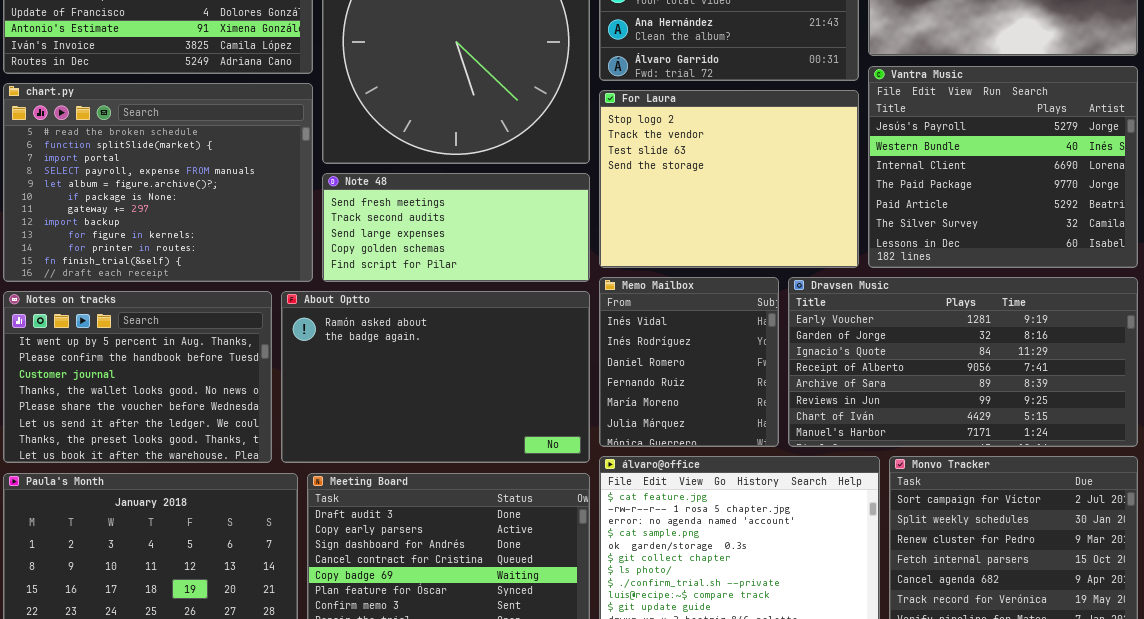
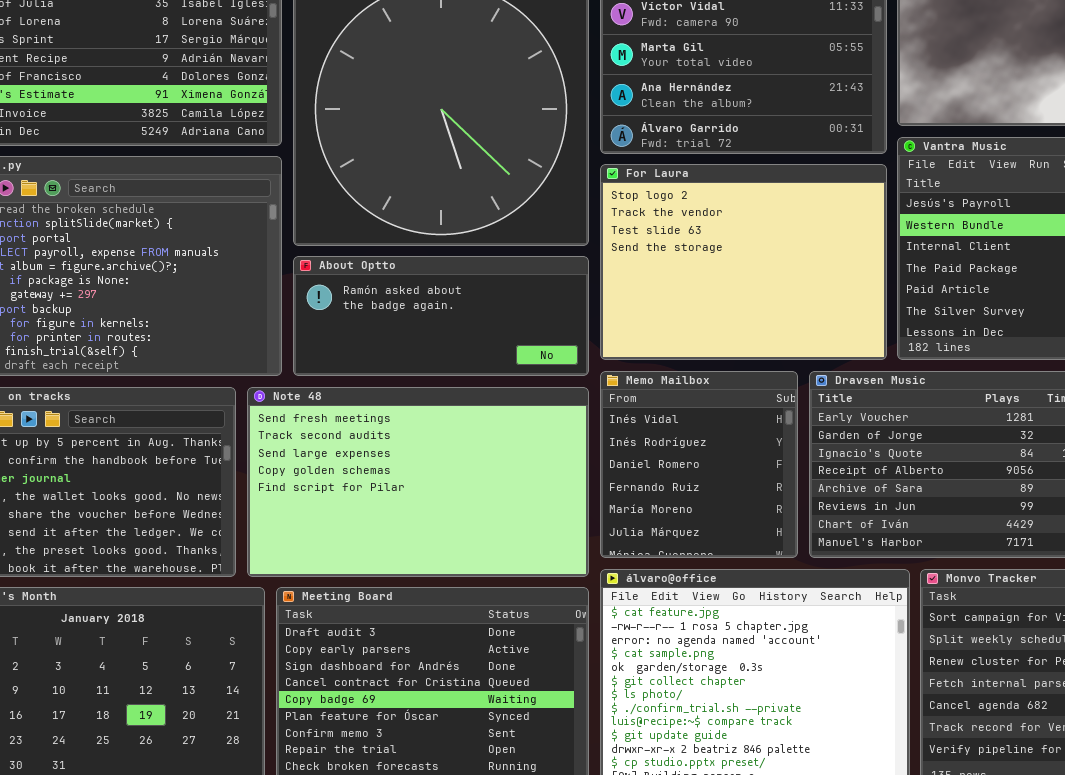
Note 48: [322,173,590,282] -> [247,387,589,577], moved, resized
About Optto: [281,291,590,463] -> [293,256,589,376], moved, resized

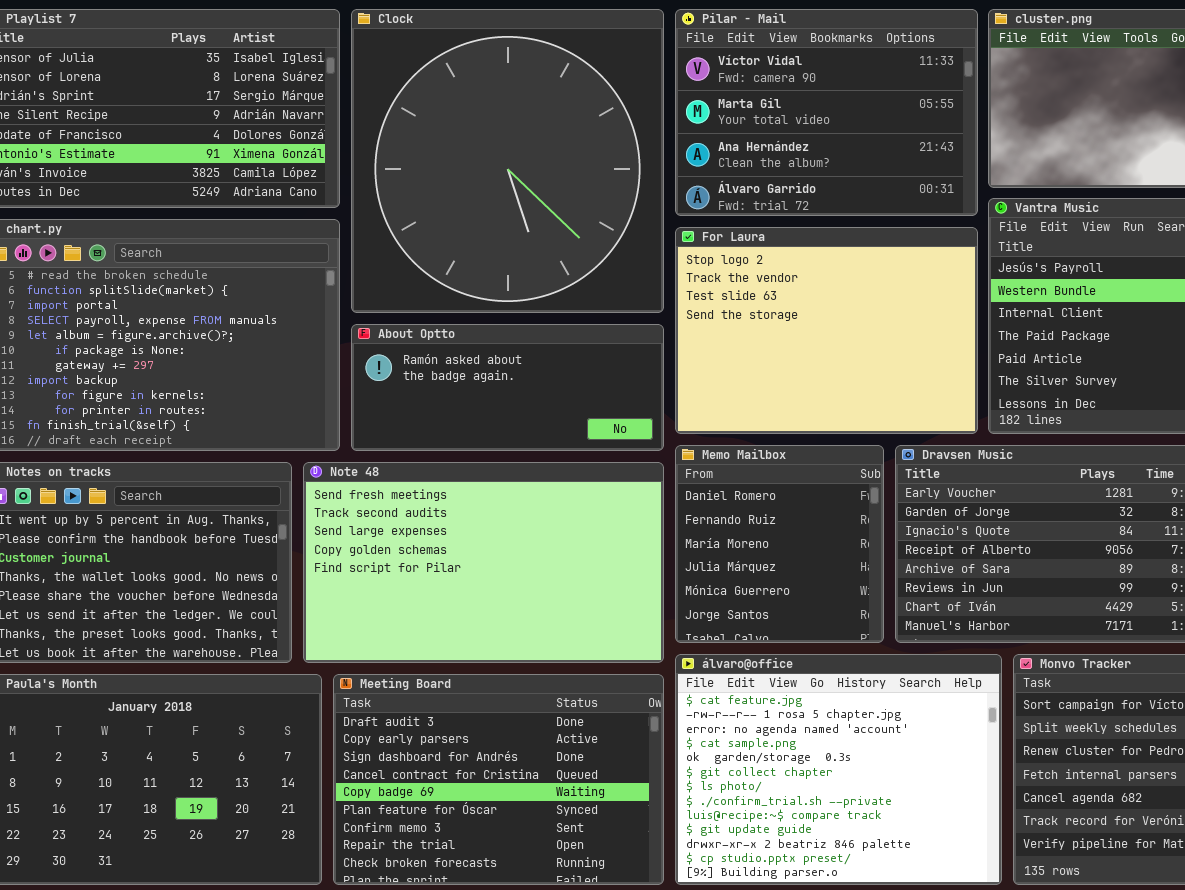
Memo Mailbox: [600,371,798,558] -> [675,445,884,643], scrolled down 2 rows

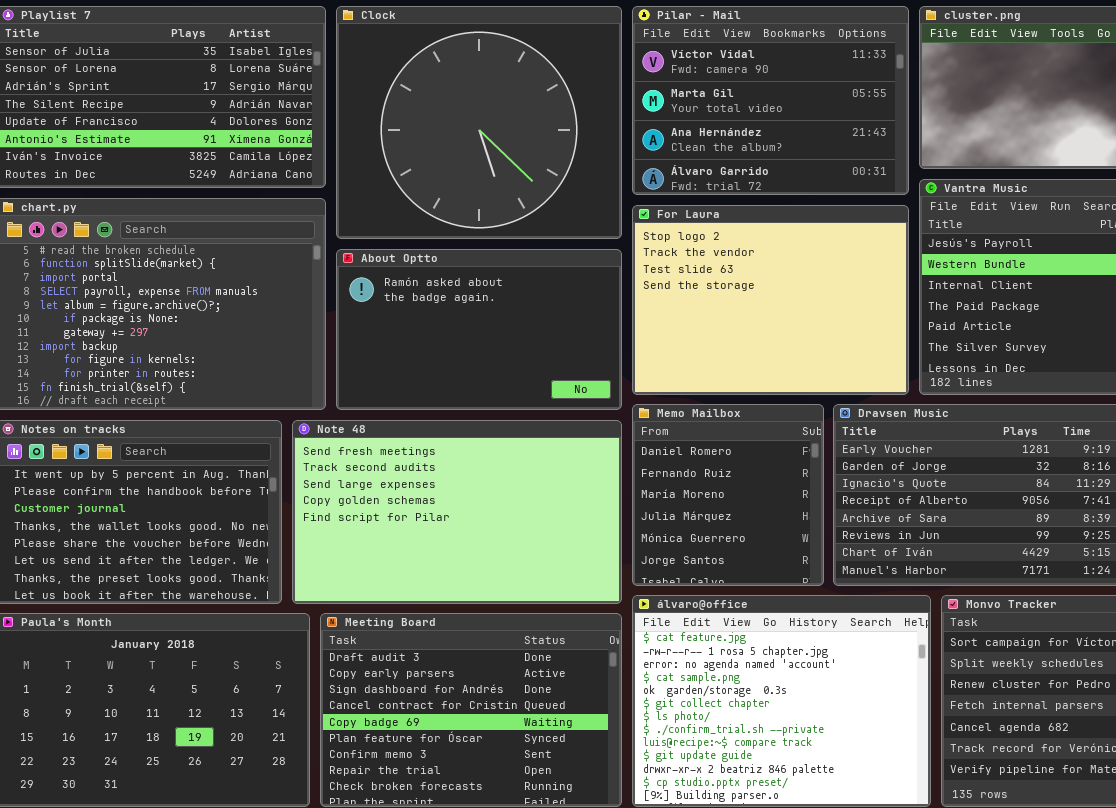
Clock: [351,9,664,313] -> [336,6,622,239], resized
About Optto: [351,324,664,451] -> [336,249,622,410], resized

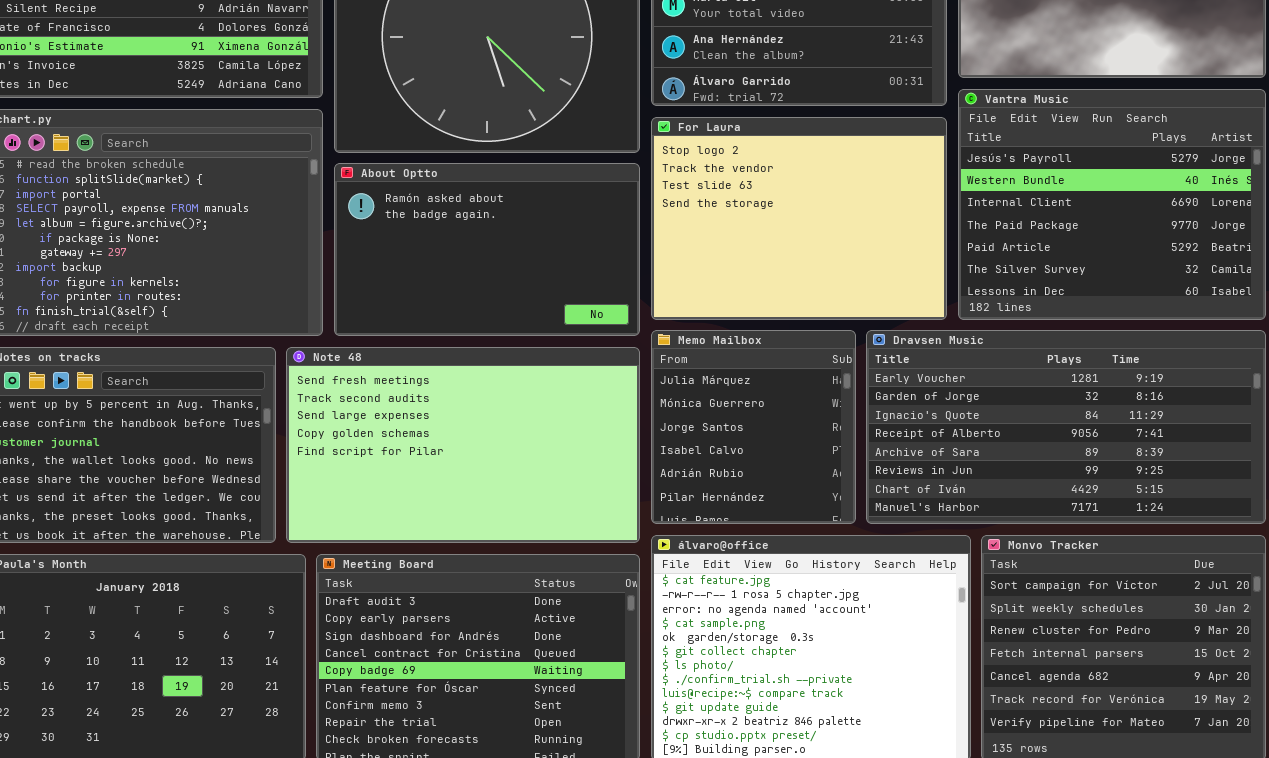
Memo Mailbox: [632,404,824,586] -> [651,330,856,524], scrolled down 3 rows

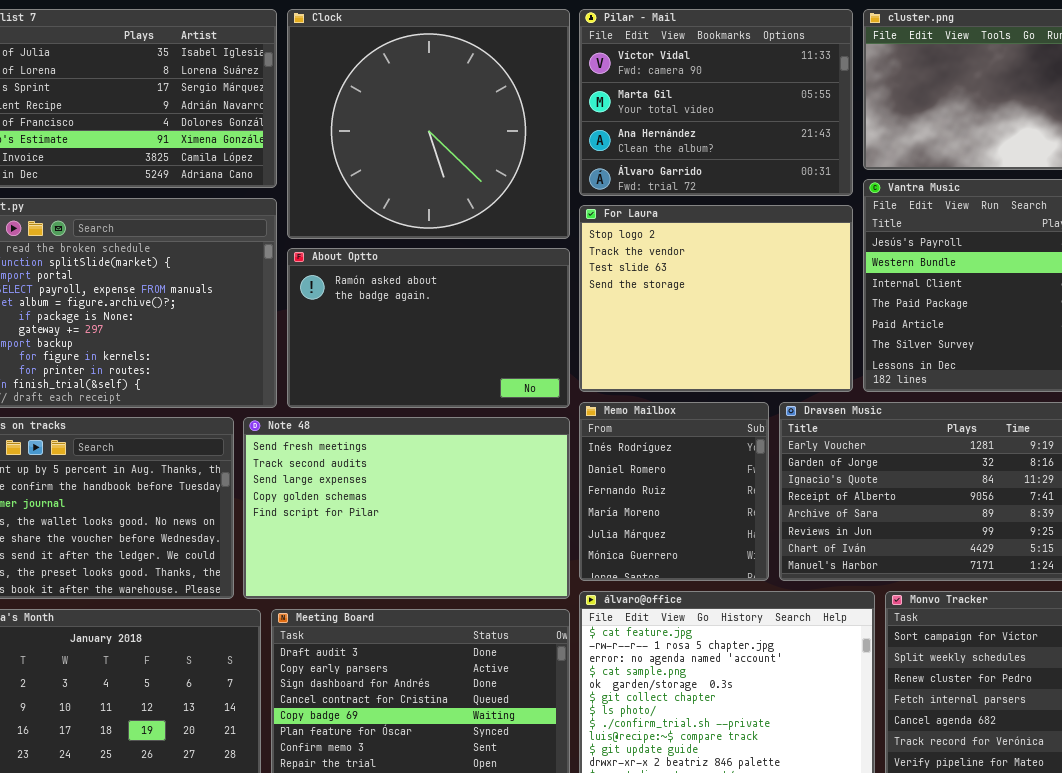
Memo Mailbox: [651,330,856,524] -> [579,402,769,581], scrolled up 4 rows

